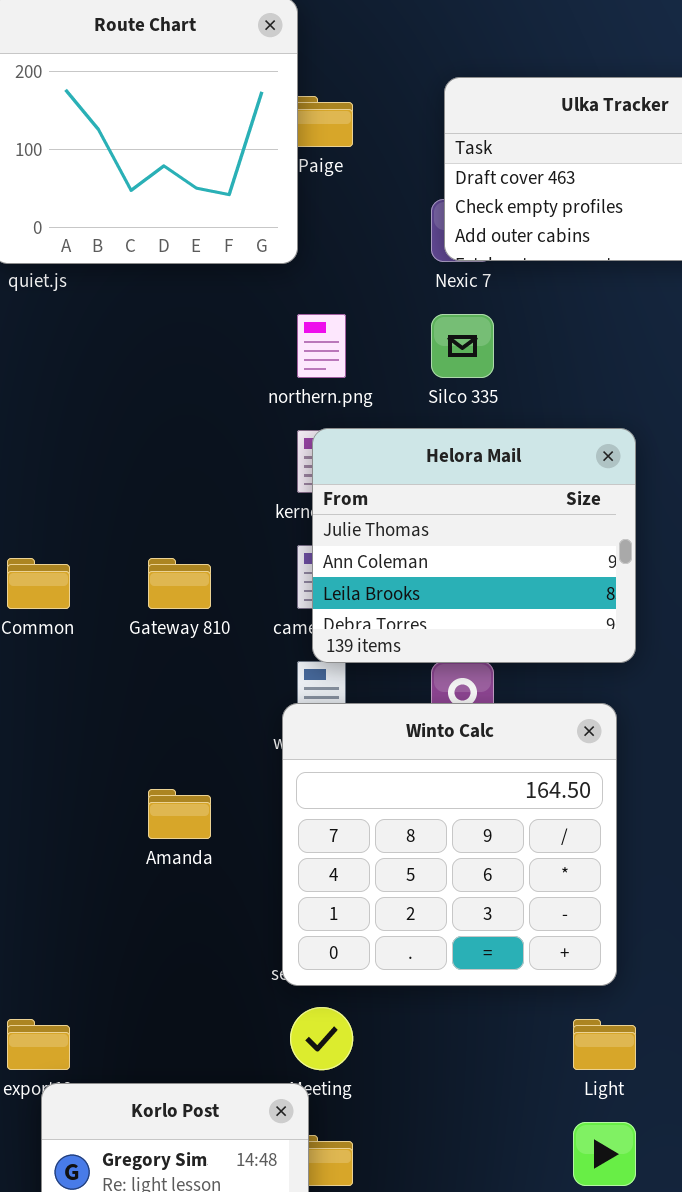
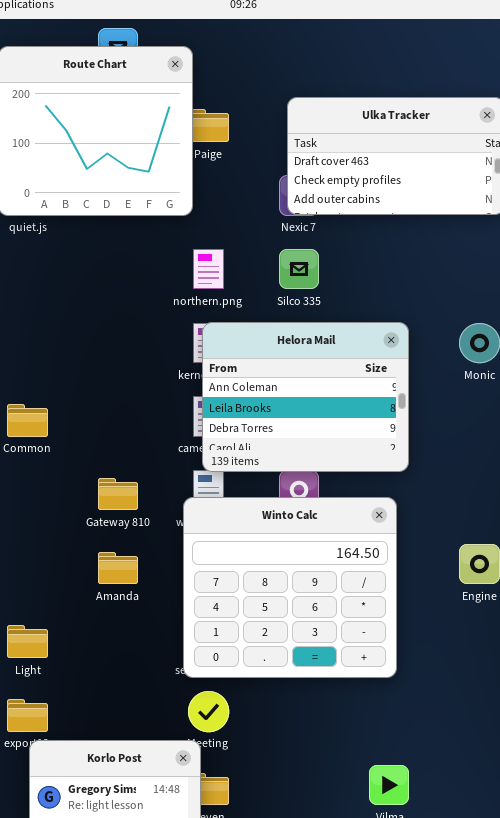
Helora Mail: [312,428,636,663] -> [202,322,409,472], scrolled down 1 row
Gateway 810: [148,558,211,609] -> [98,478,138,510], moved
Light: [573,1019,636,1070] -> [7,625,48,658], moved

